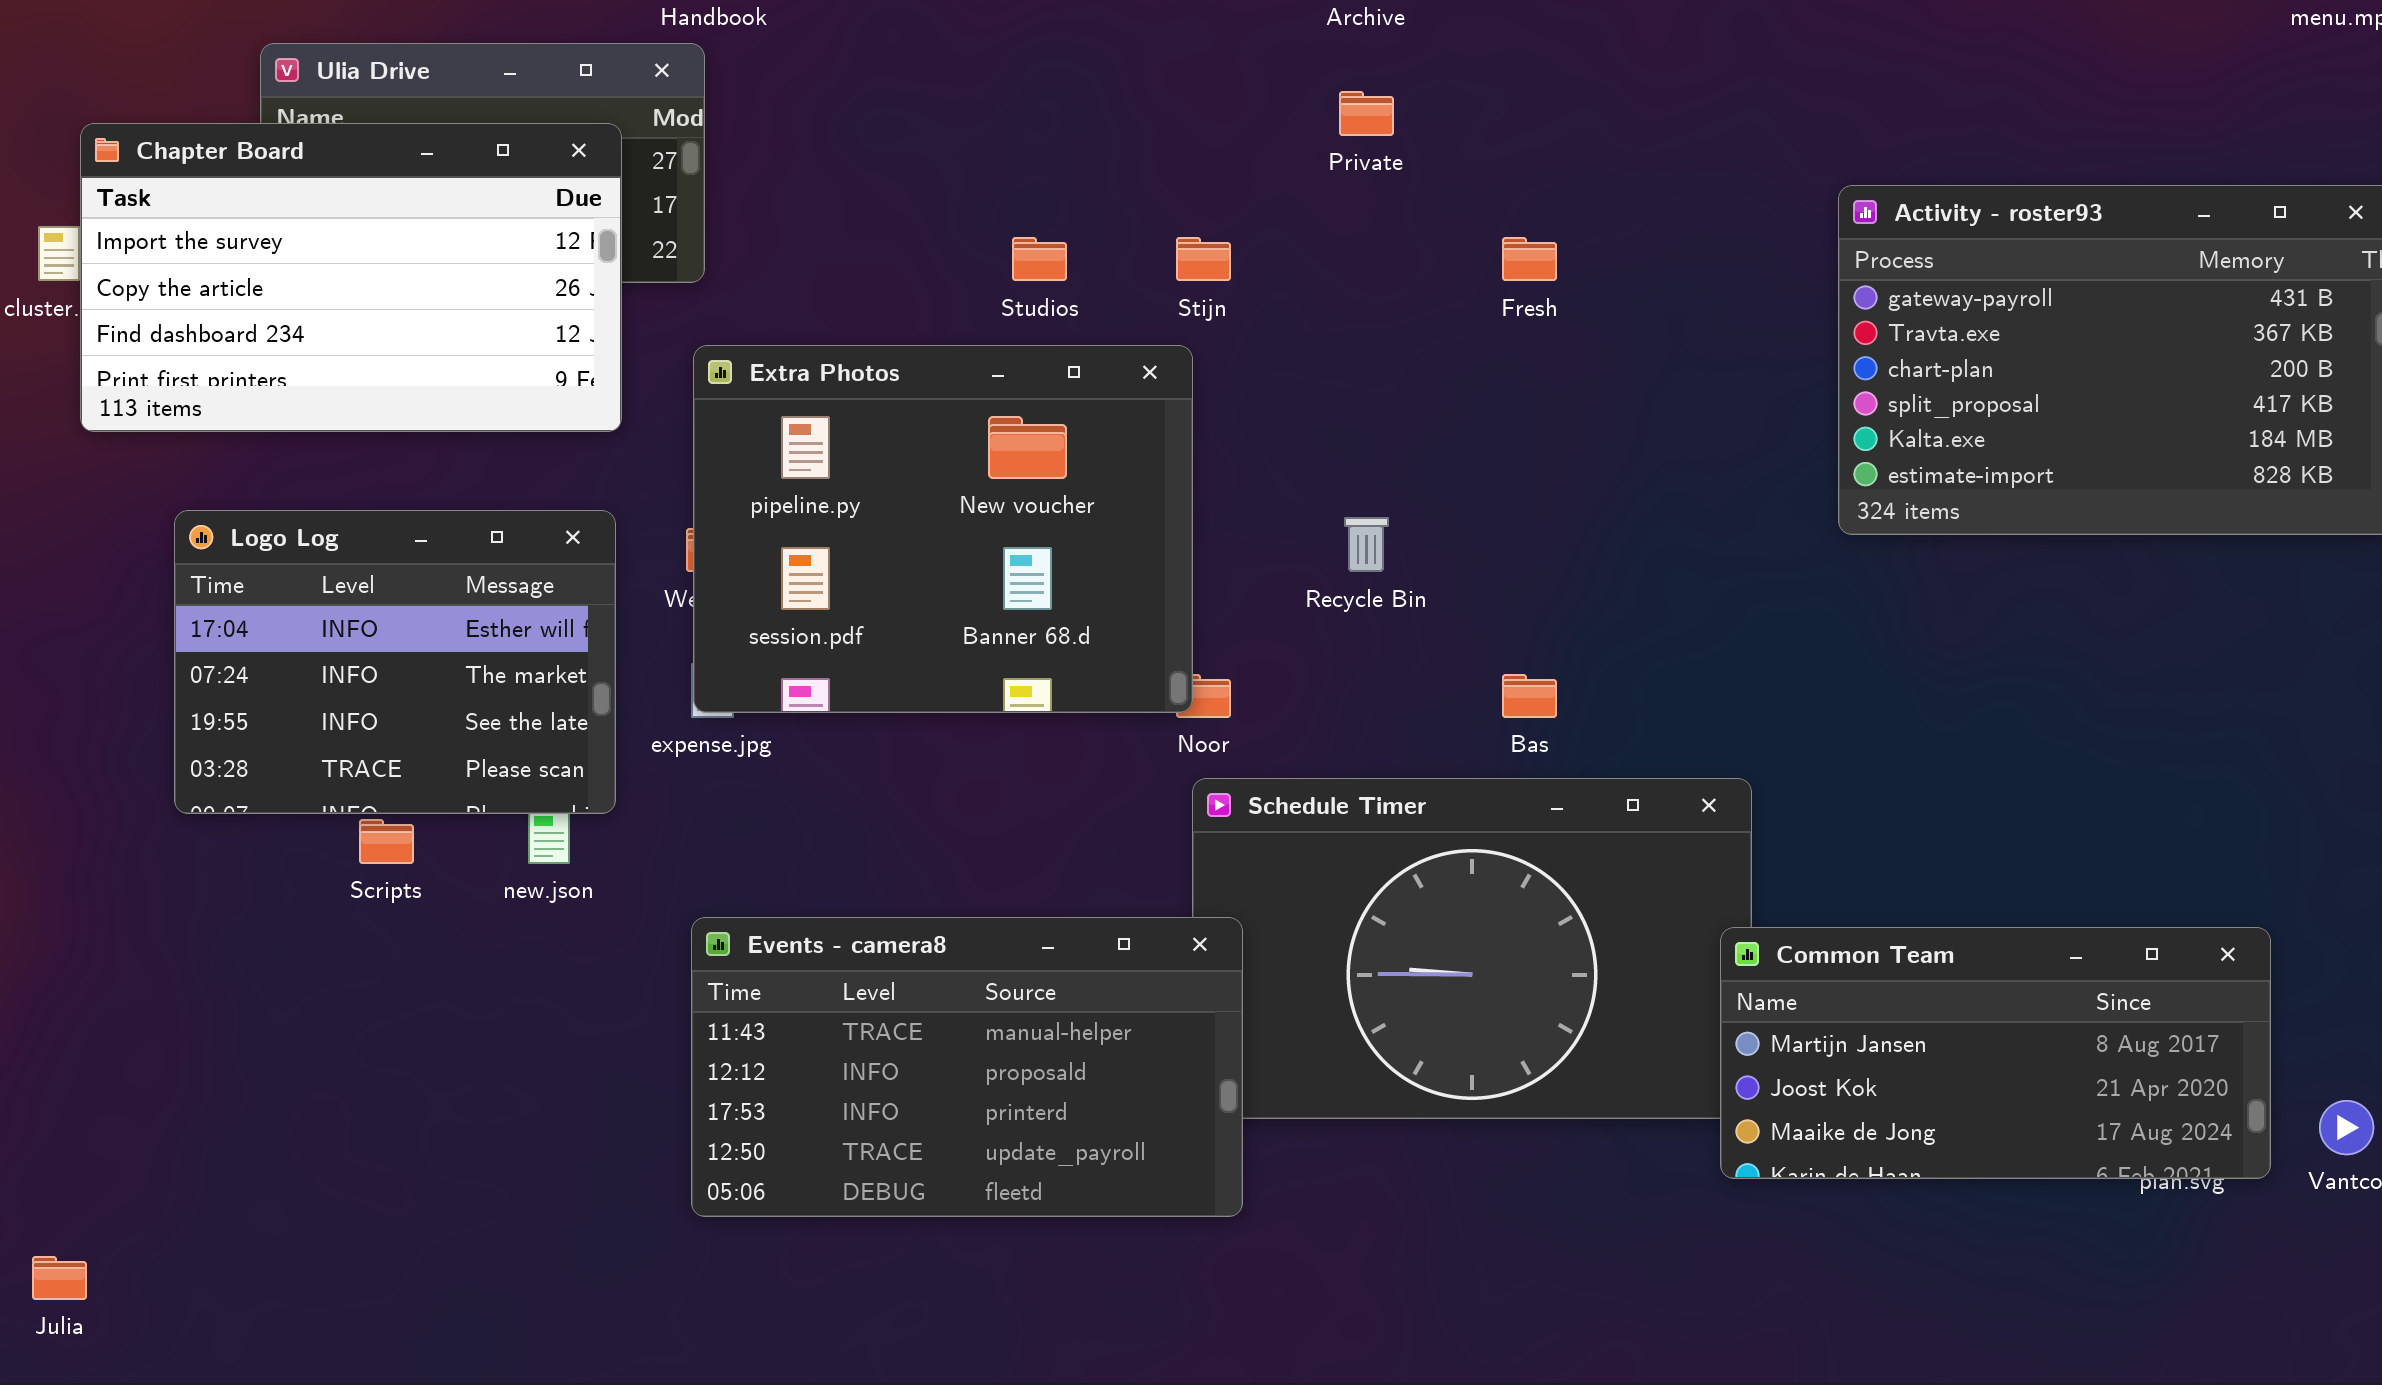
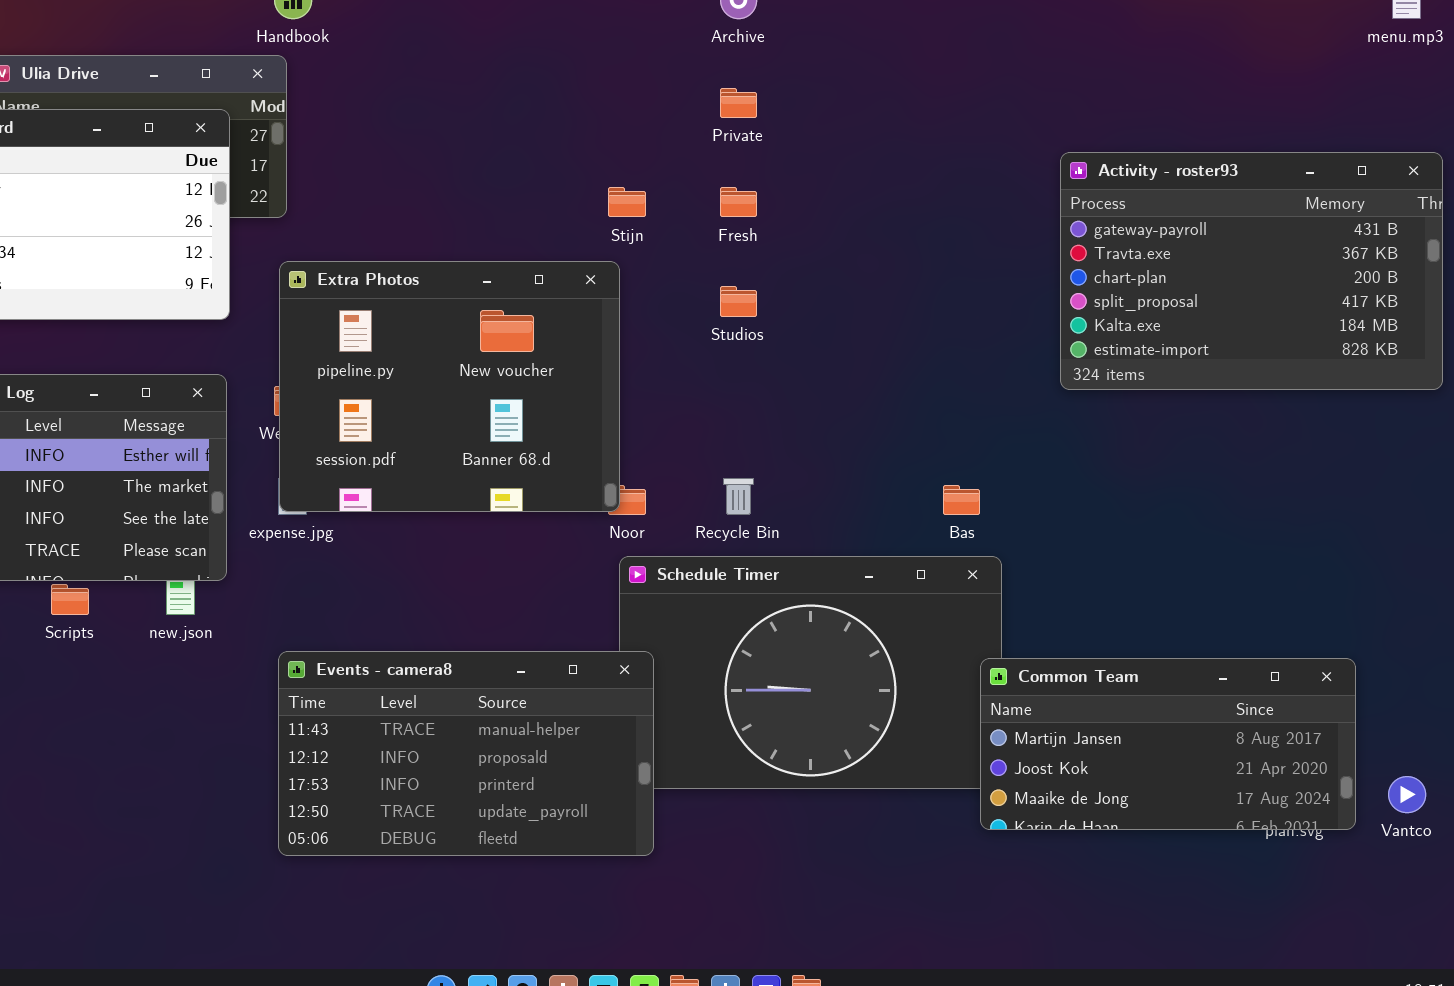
Studios: [1012,237,1067,281] -> [720,286,757,317], moved
Fresh: [1502,237,1557,281] -> [720,187,757,217], moved
Recycle Bin: [1344,517,1389,572] -> [723,478,754,515], moved
Bas: [1502,674,1557,718] -> [943,485,980,515], moved

